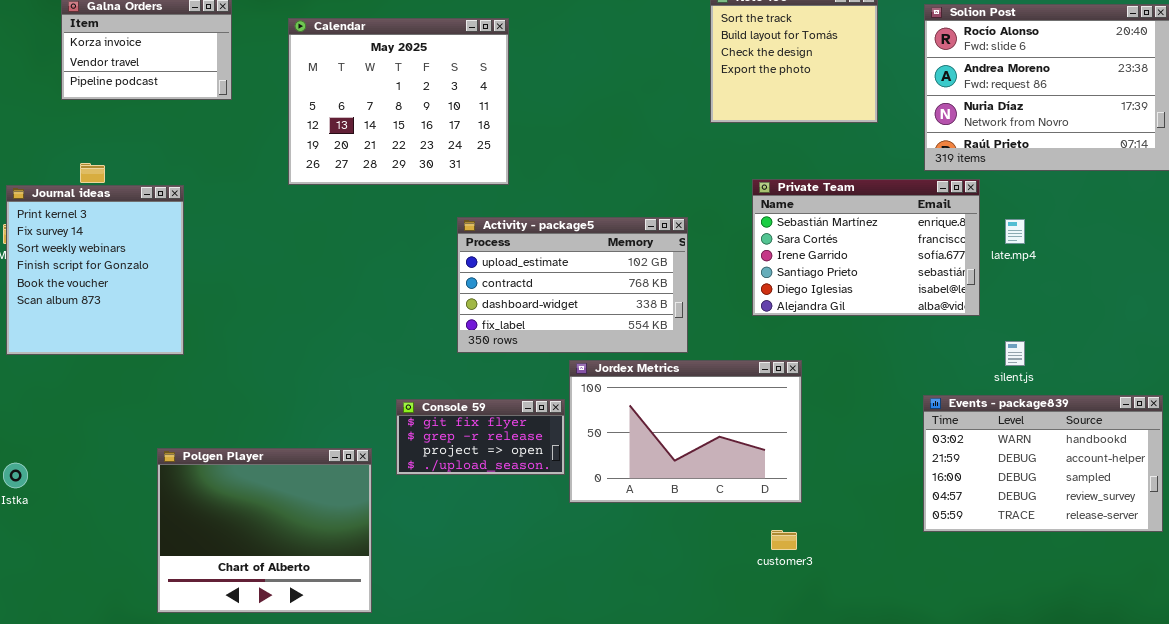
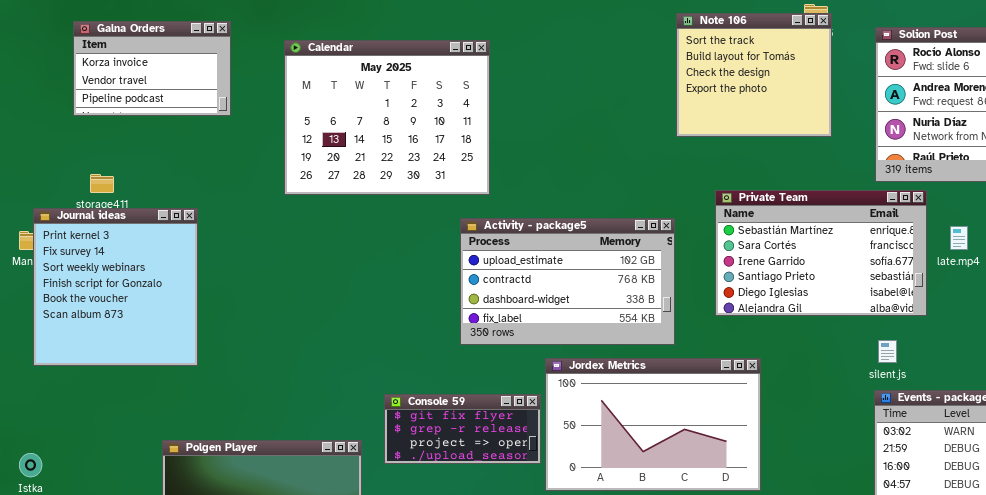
Journal ideas: [6,185,184,355] -> [33,208,198,366], moved
Activity - package5: [457,217,688,353] -> [460,218,675,345], moved
silent.js: [1005,341,1025,366] -> [878,340,897,363], moved

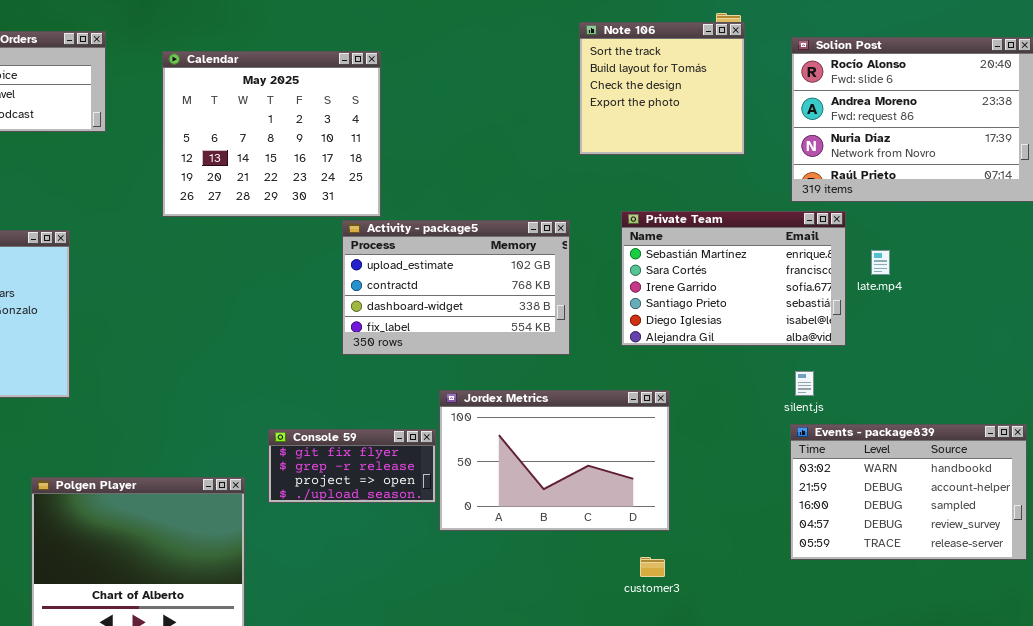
Activity - package5: [460,218,675,345] -> [342,220,570,355], moved

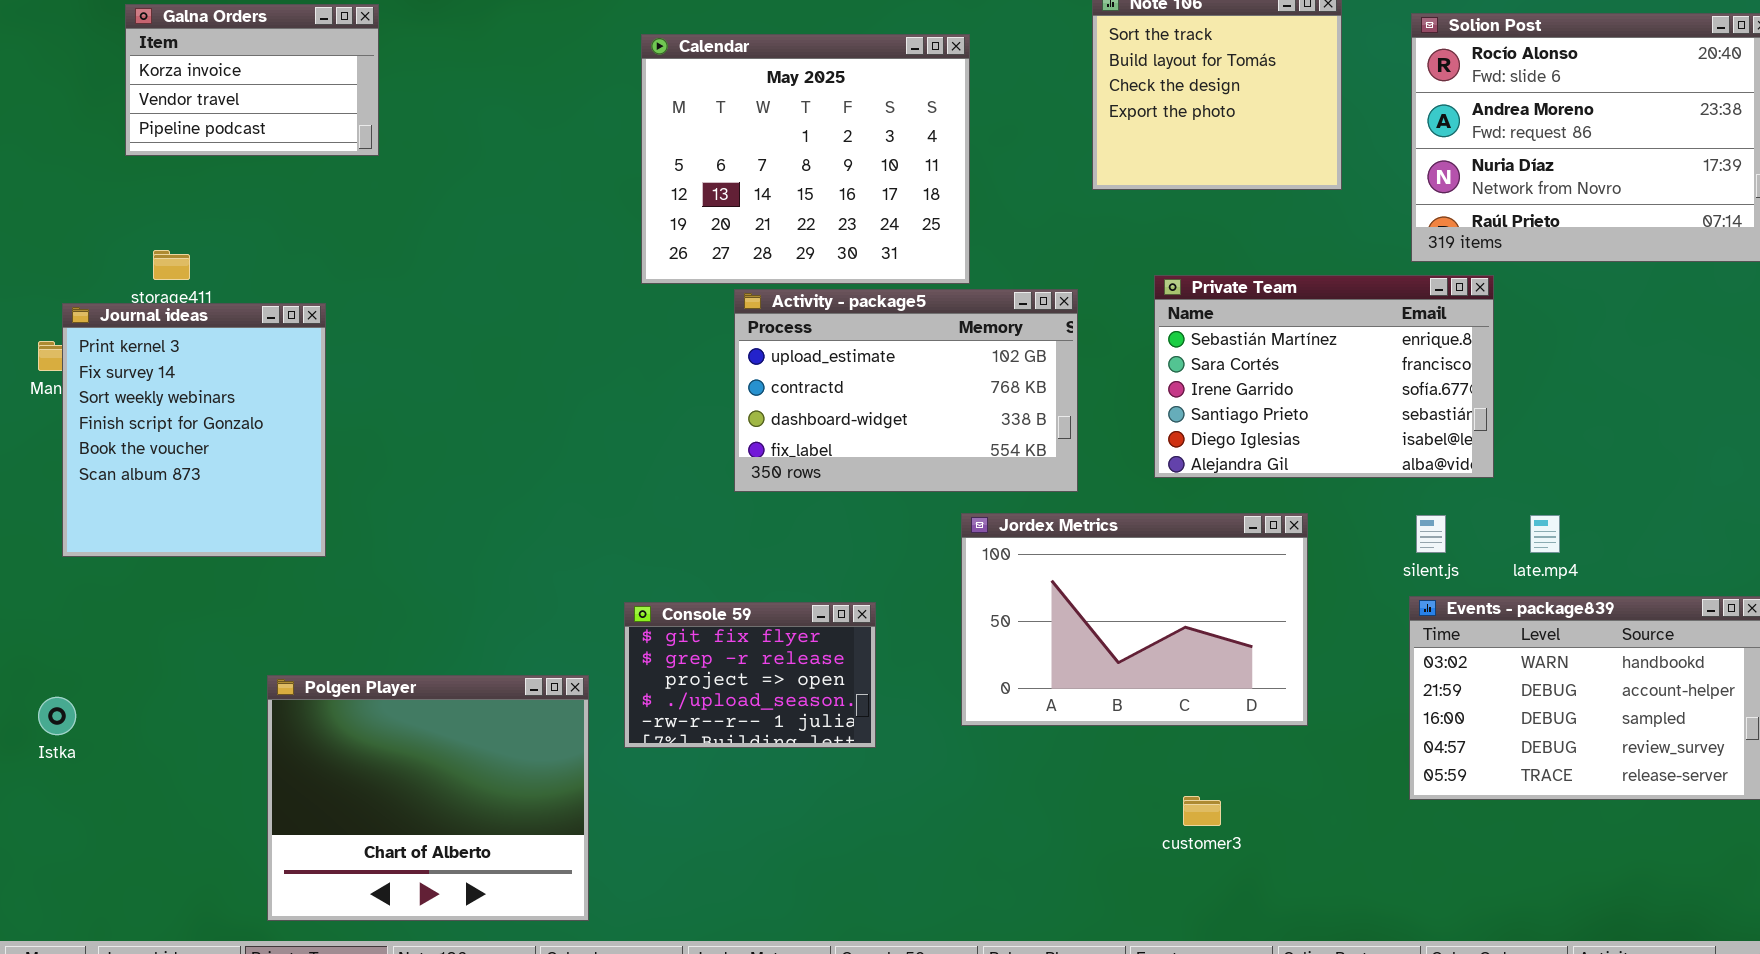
Calendar: [162,51,381,217] -> [641,34,970,284], moved
late.mp4: [871,250,890,275] -> [1530,515,1560,553], moved
Jordex Metrics: [439,390,670,531] -> [961,513,1308,726], moved
Console 59: [268,429,436,503] -> [624,602,876,748], resized

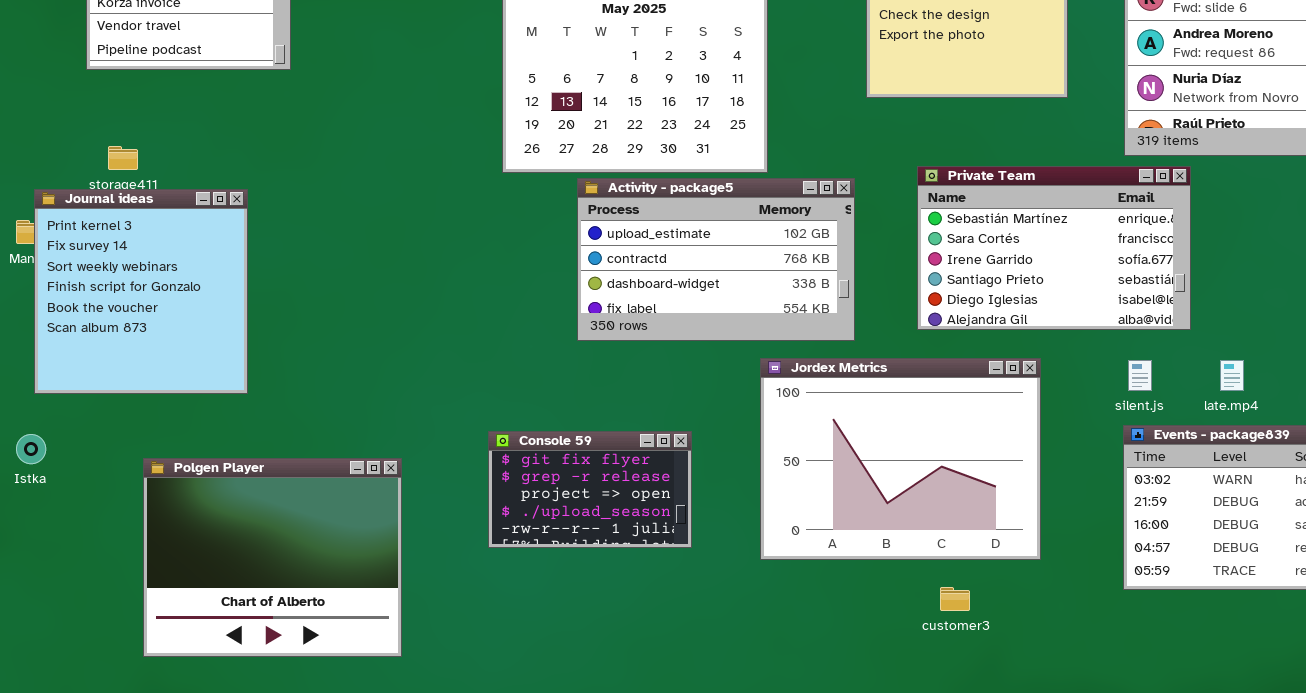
Jordex Metrics: [961,513,1308,726] -> [760,358,1041,560], resized
Polgen Player: [267,675,589,921] -> [143,458,402,657], moved
Istka: [38,697,76,735] -> [16,434,46,464], moved

